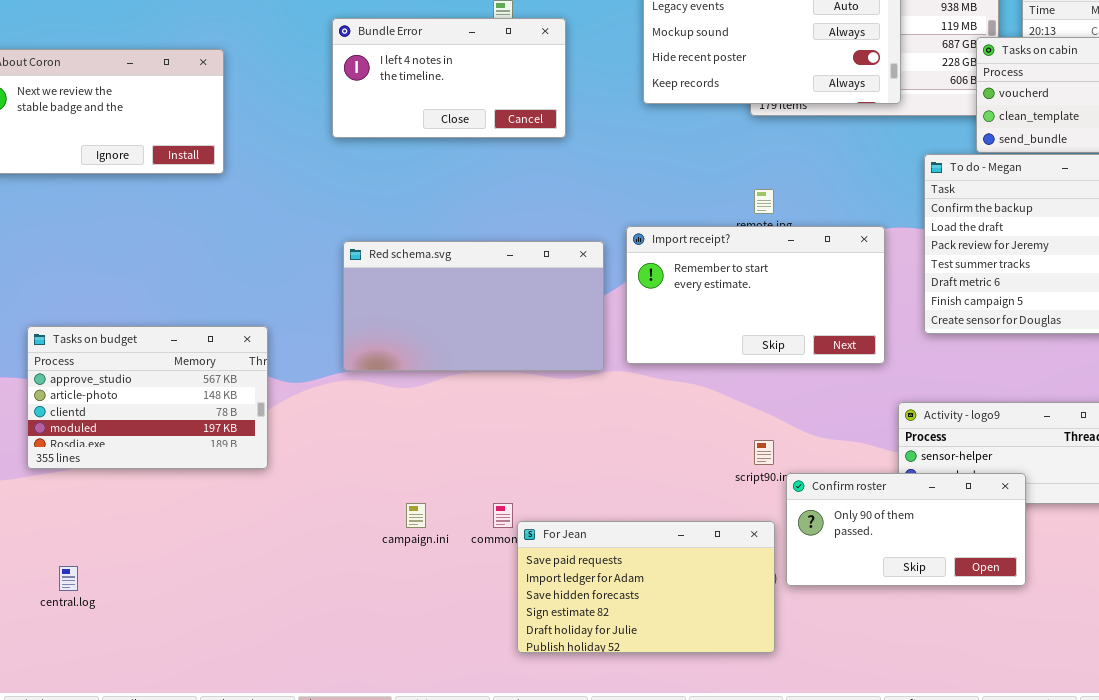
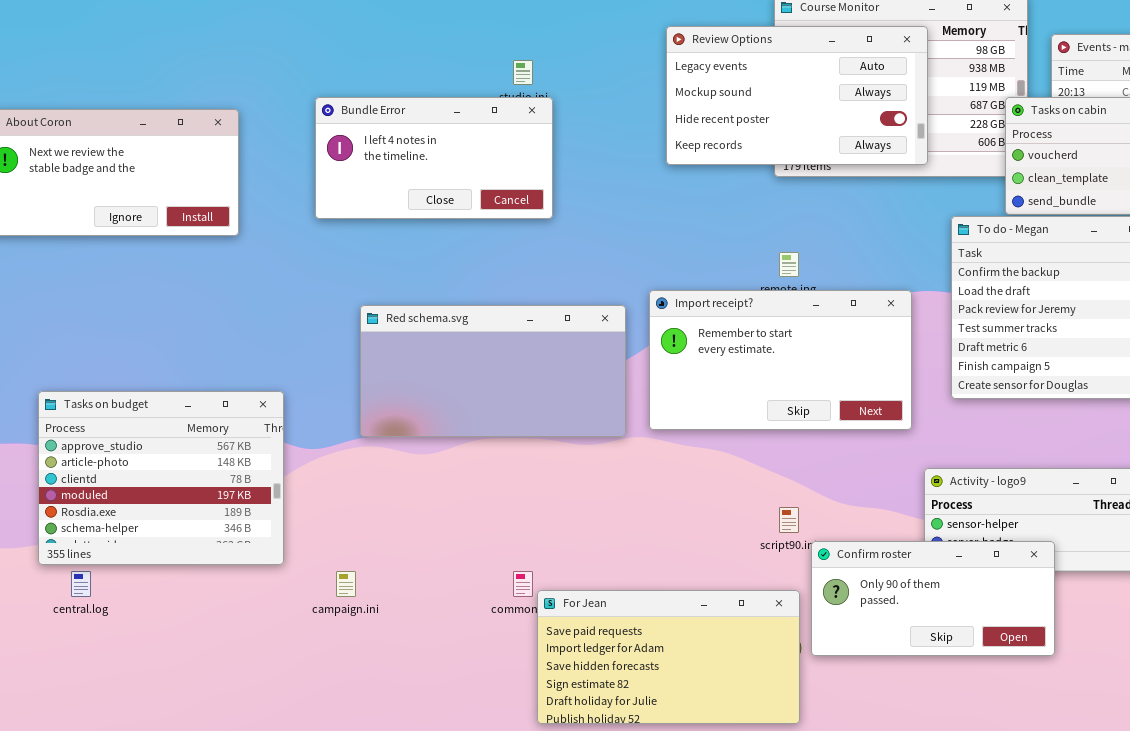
Bundle Error: [332,18,566,138] -> [315,97,553,219], moved
Tasks on budget: [27,326,268,469] -> [38,391,284,565], resized
campaign.ini: [406,503,426,528] -> [336,571,356,597], moved
central.log: [59,566,78,591] -> [71,571,91,597], moved

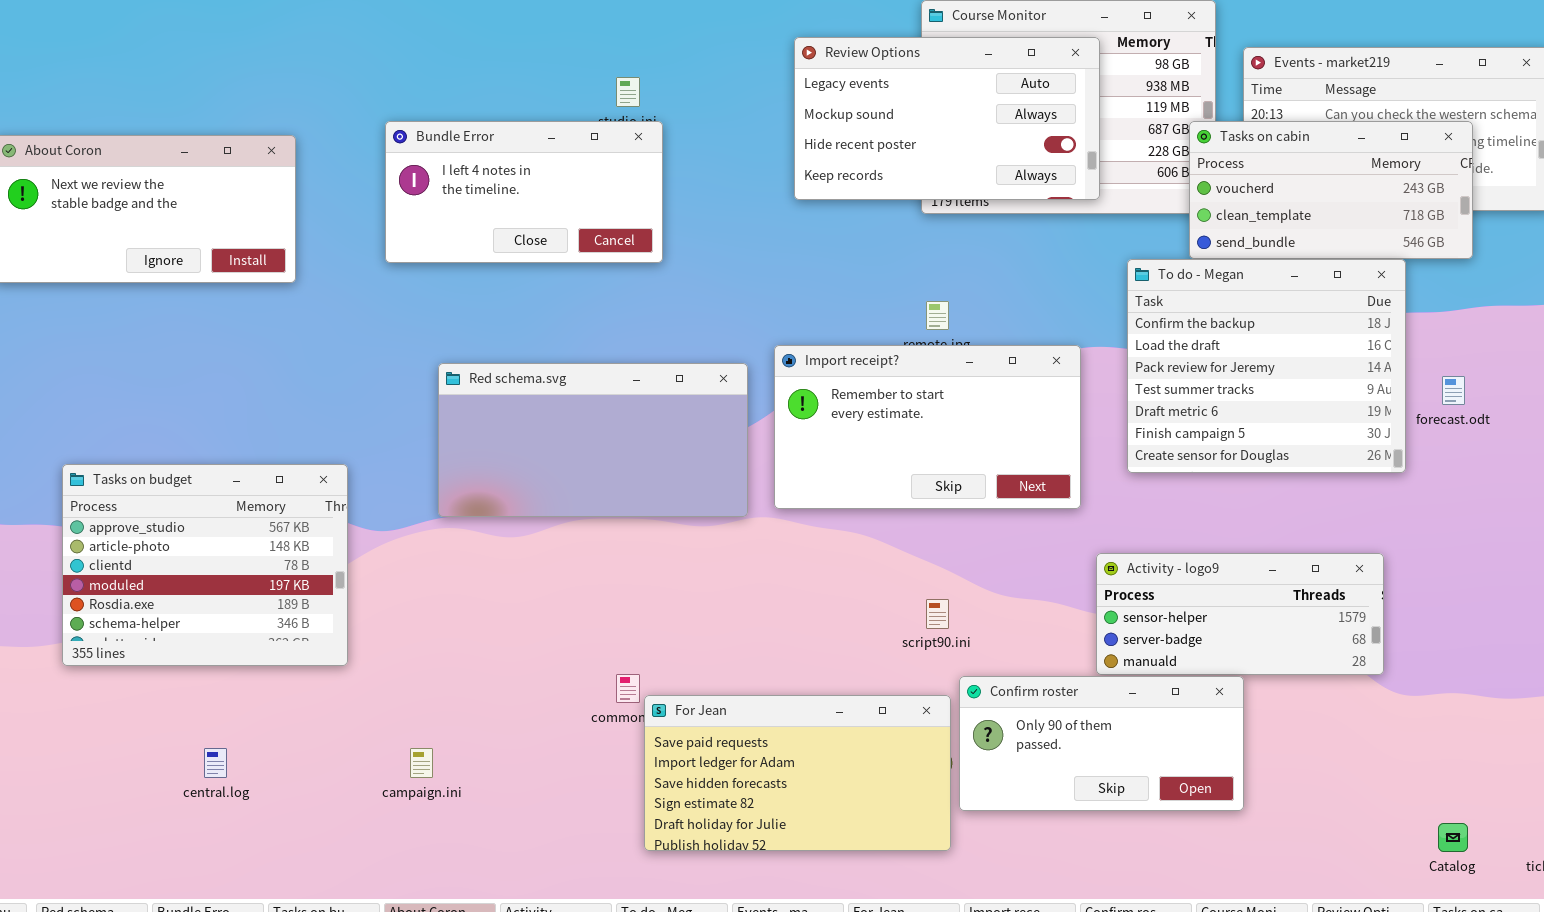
Confirm roster: [811,541,1055,656] -> [959,676,1244,811], moved
central.log: [71,571,91,597] -> [204,748,227,778], moved
campaign.ini: [336,571,356,597] -> [410,748,433,778], moved

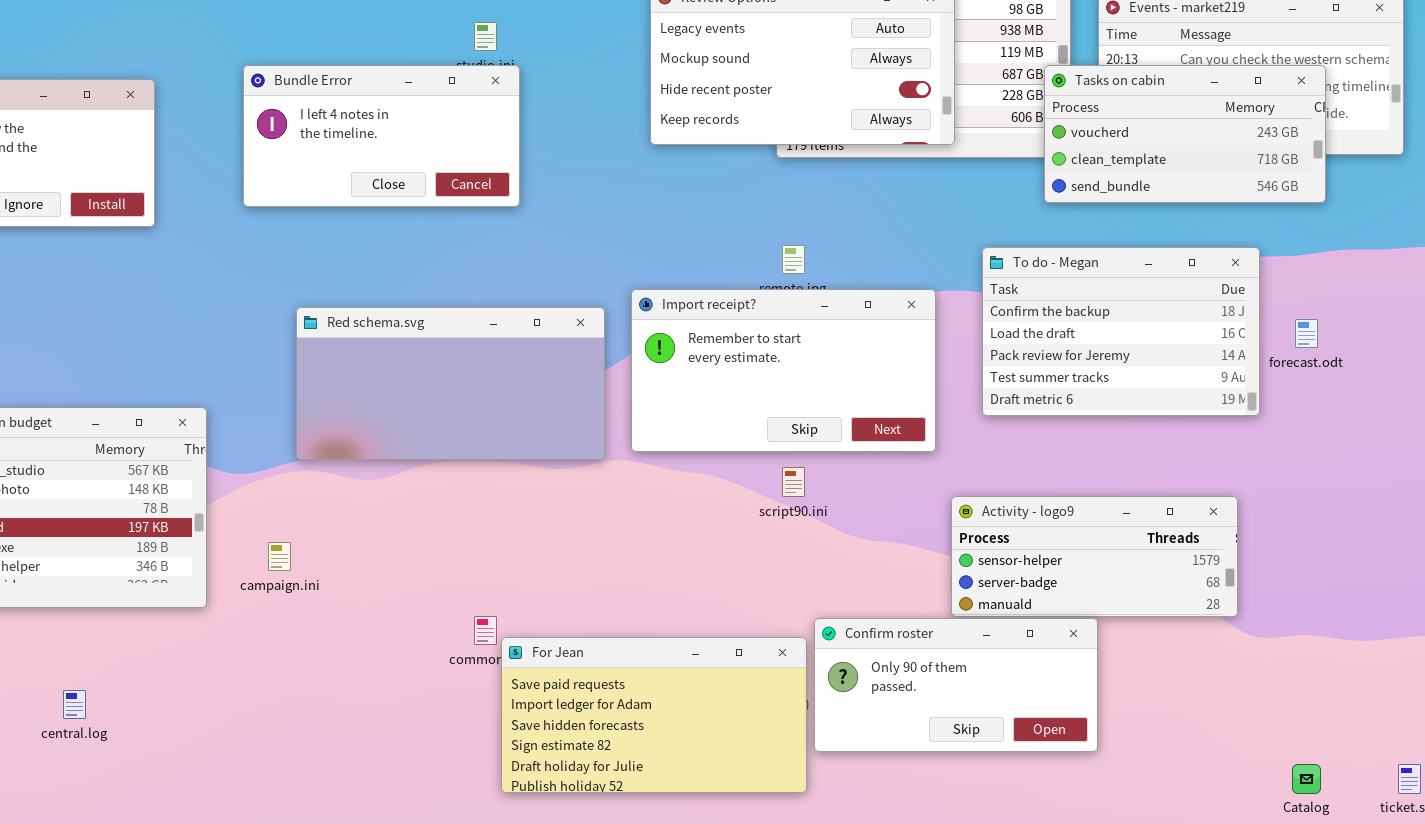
To do - Megan: [1127,259,1406,473] -> [982,247,1260,416], resized
script90.ini: [926,599,949,629] -> [782,467,805,497], moved
campaign.ini: [410,748,433,778] -> [268,542,291,571], moved

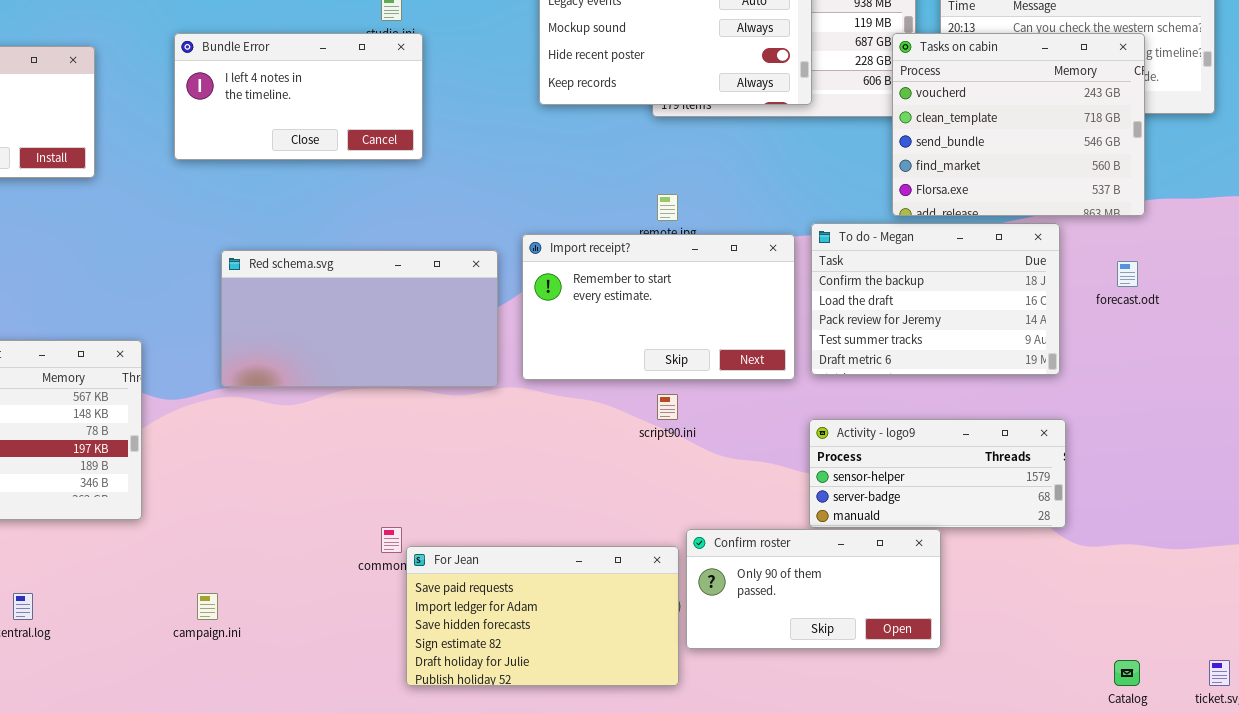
Tasks on cabin: [1044,65,1326,203] -> [892,33,1145,216], resized
To do - Megan: [982,247,1260,416] -> [811,223,1060,375], moved
campaign.ini: [268,542,291,571] -> [197,593,218,620], moved

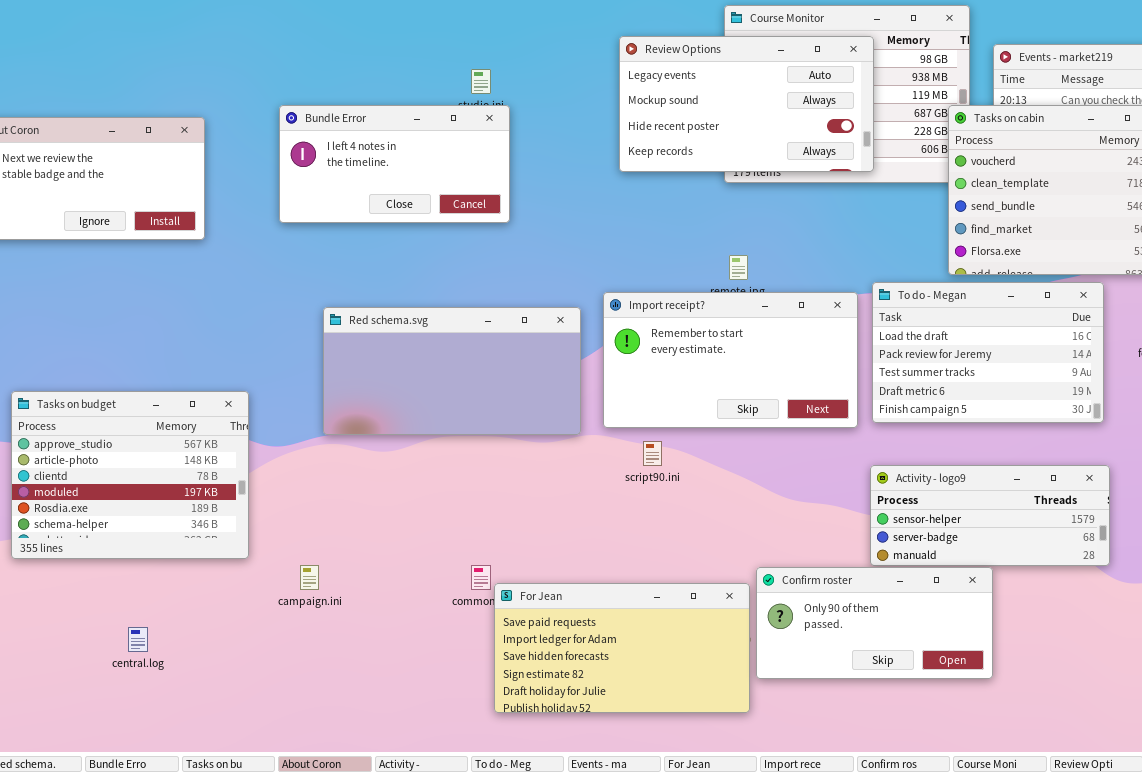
To do - Megan: [811,223,1060,375] -> [872,282,1104,423], scrolled down 1 row
script90.ini: [657,394,678,420] -> [643,441,662,466], moved
campaign.ini: [197,593,218,620] -> [300,565,319,590], moved

